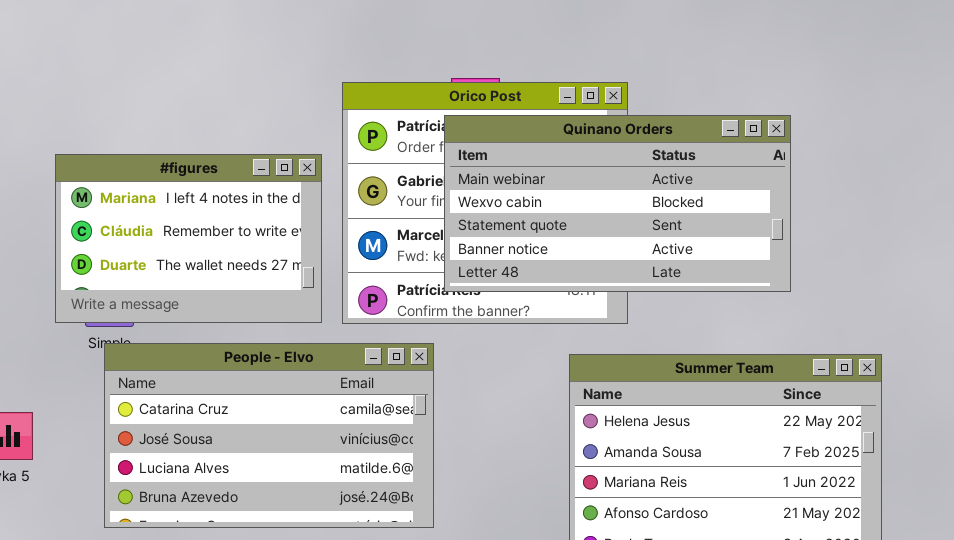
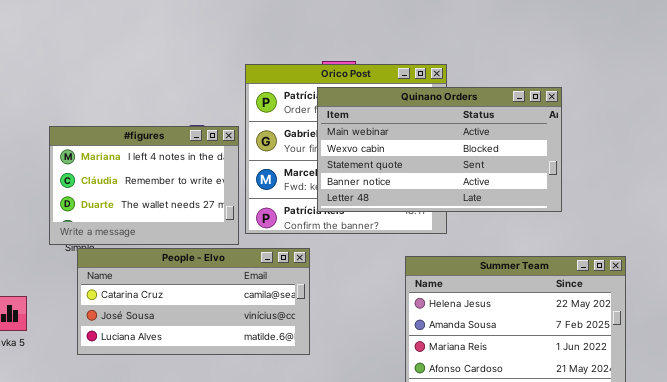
#figures: [55,154,322,323] -> [49,126,239,245], moved
People - Elvo: [104,343,434,528] -> [77,248,310,355], resized

